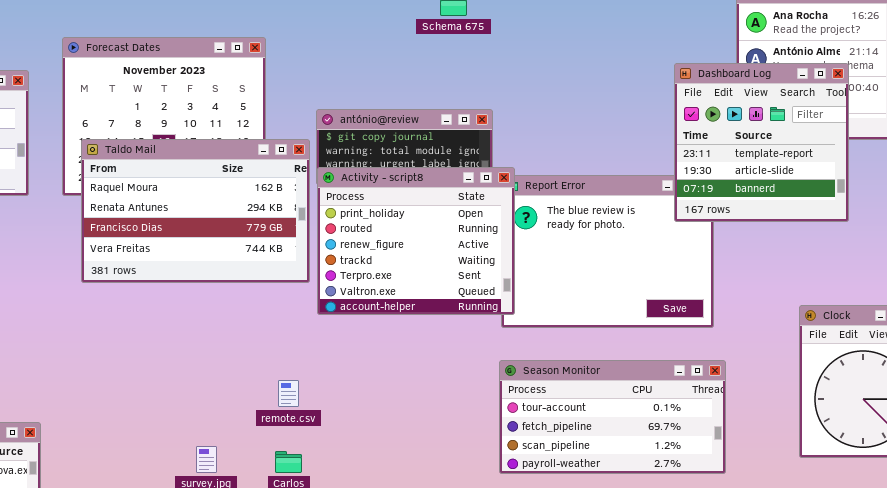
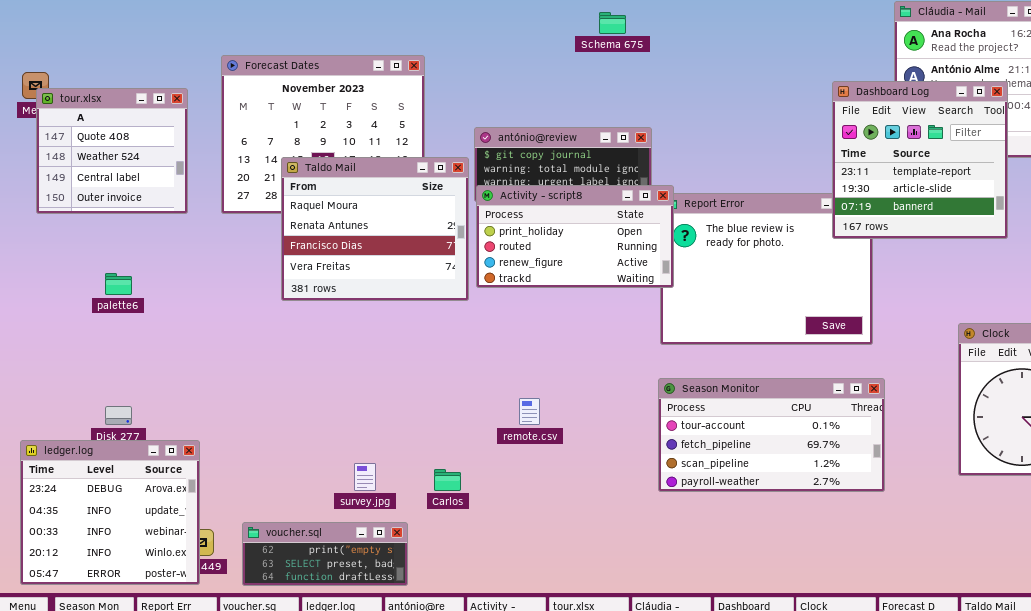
Taldo Mail: [81,139,310,283] -> [281,157,469,301], resized
Activity - script8: [317,167,515,315] -> [476,185,674,288], resized
remote.csv: [278,380,299,407] -> [519,398,540,425], moved

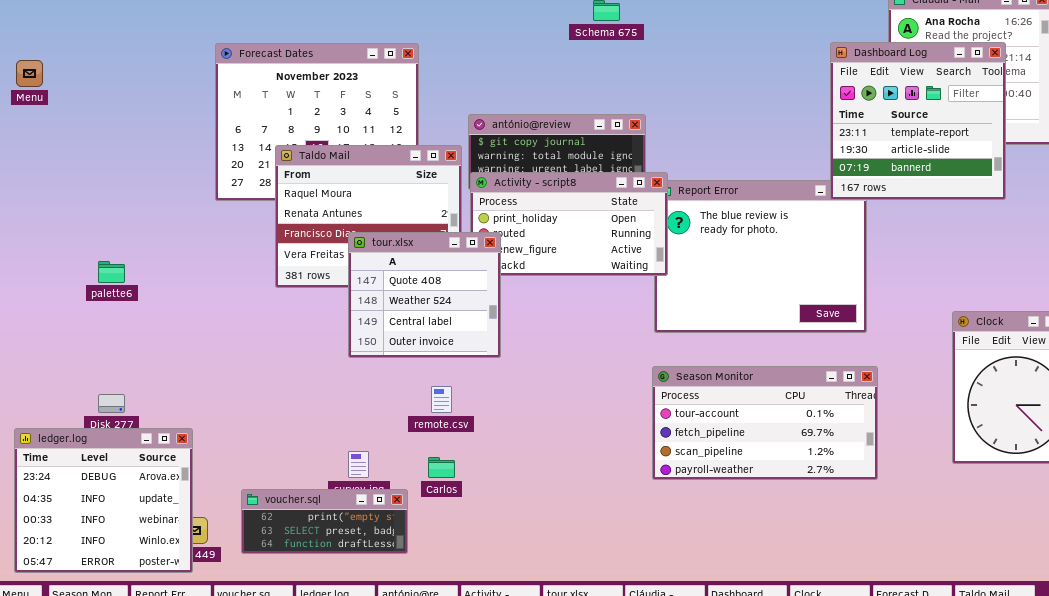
Dashboard Log: [832,81,1008,239] -> [830,42,1006,200], moved
tour.xlsx: [36,88,188,214] -> [348,232,501,358], moved
remote.csv: [519,398,540,425] -> [431,386,452,413], moved
voucher.sql: [242,522,408,586] -> [241,489,408,554], moved

